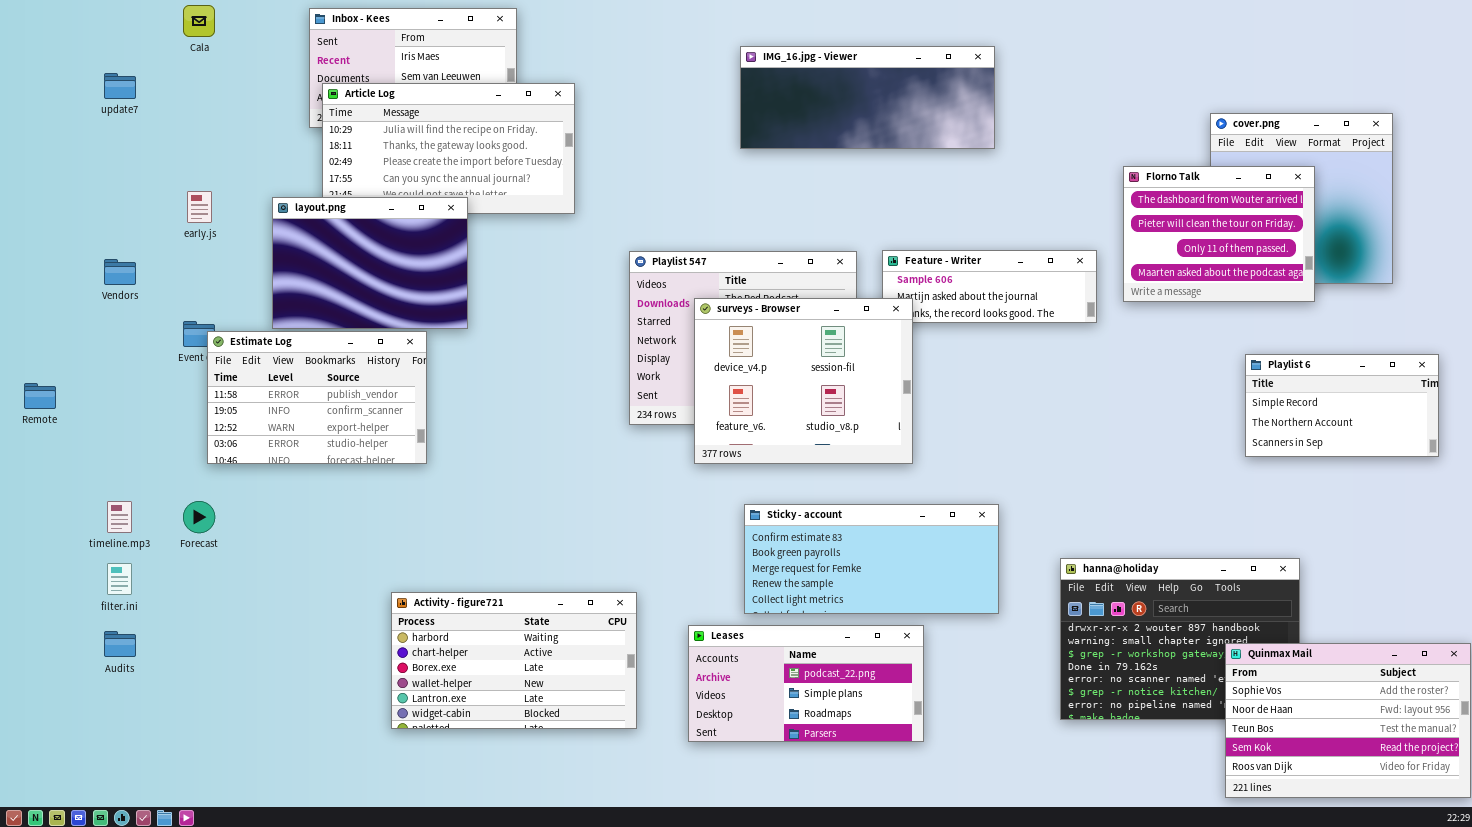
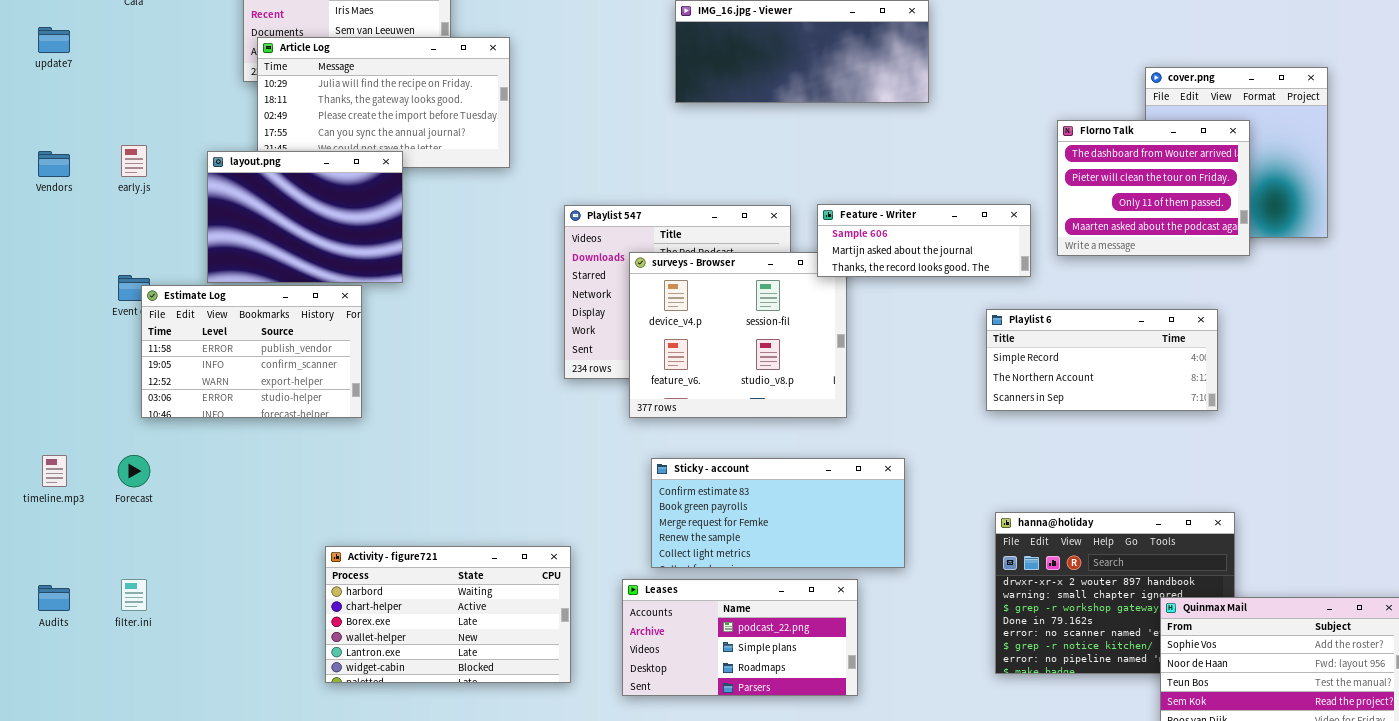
Feature - Writer: [882,250,1097,323] -> [817,204,1031,277], raised
Vendors: [104,259,136,285] -> [38,151,70,177], moved
Playlist 6: [1245,354,1439,457] -> [986,309,1218,411], moved, resized
Sticky - account: [744,504,999,614] -> [651,458,905,568], moved
filter.ini: [107,563,132,595] -> [121,579,147,611], moved

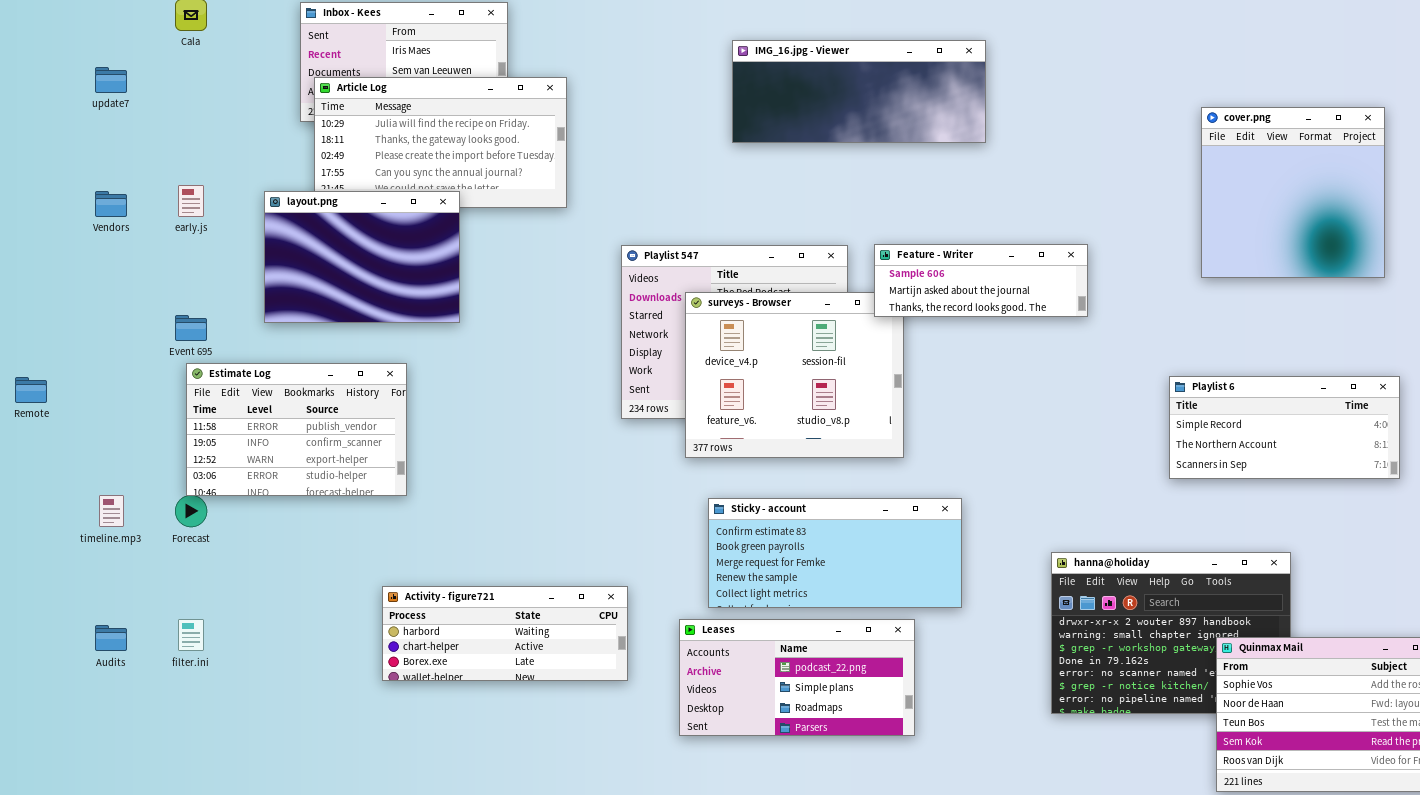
Florno Talk: [1057,120,1250,256] -> none, closed
Estimate Log: [141,285,362,418] -> [186,363,407,496], moved
Playlist 6: [986,309,1218,411] -> [1169,376,1400,479], moved
Activity - figure721: [325,546,571,683] -> [382,586,628,681], resized

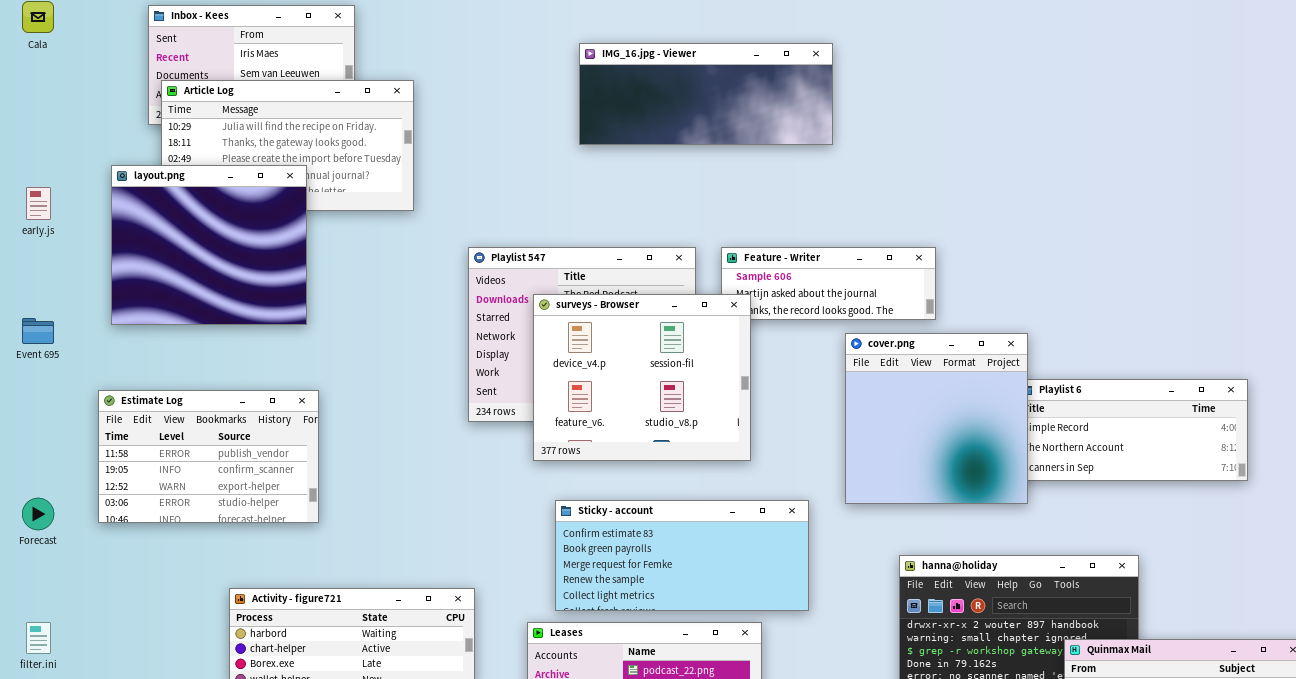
cover.png: [1201,107,1385,278] -> [845,333,1028,504], moved
layout.png: [264,191,460,323] -> [111,165,307,325], resized
surveys - Browser: [685,292,904,458] -> [533,294,751,461], raised
Estimate Log: [186,363,407,496] -> [98,390,319,523], moved

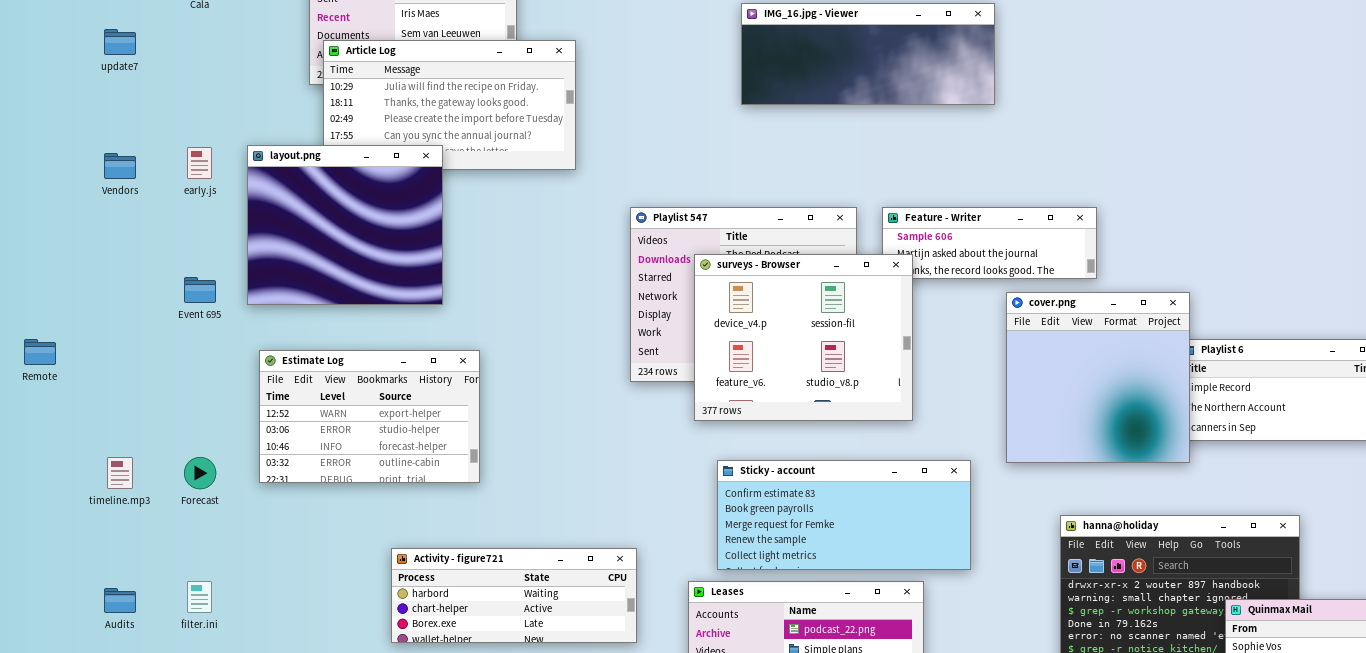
layout.png: [111,165,307,325] -> [247,145,443,305], moved
Estimate Log: [98,390,319,523] -> [259,350,480,483], scrolled down 2 rows

